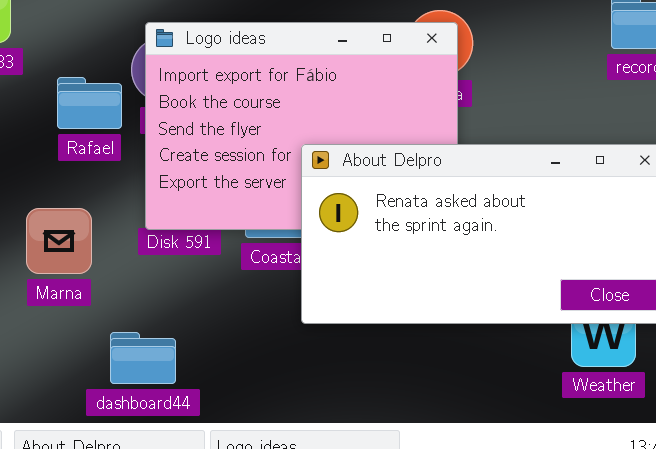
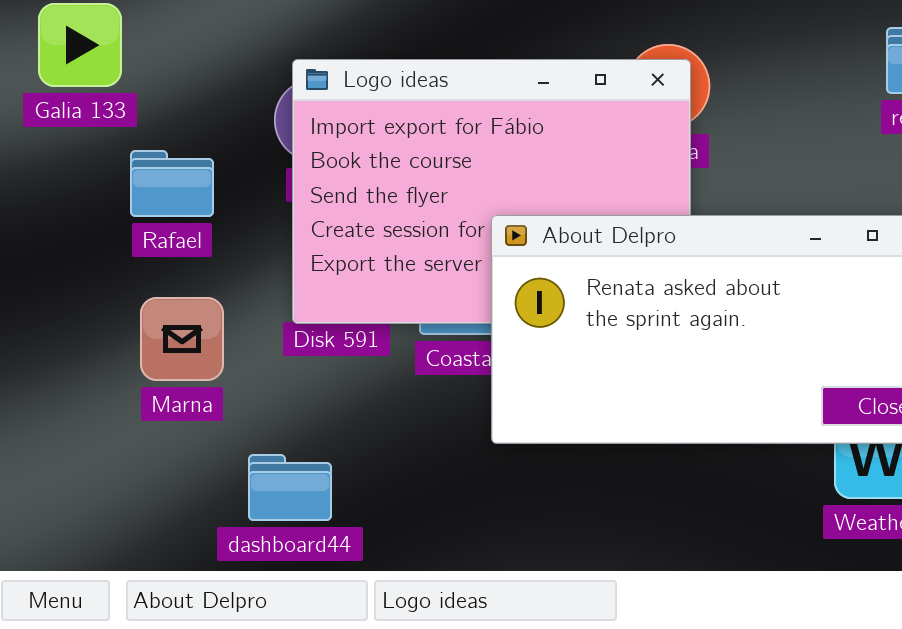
Rafael: [57,77,122,129] -> [130,150,214,217], moved

